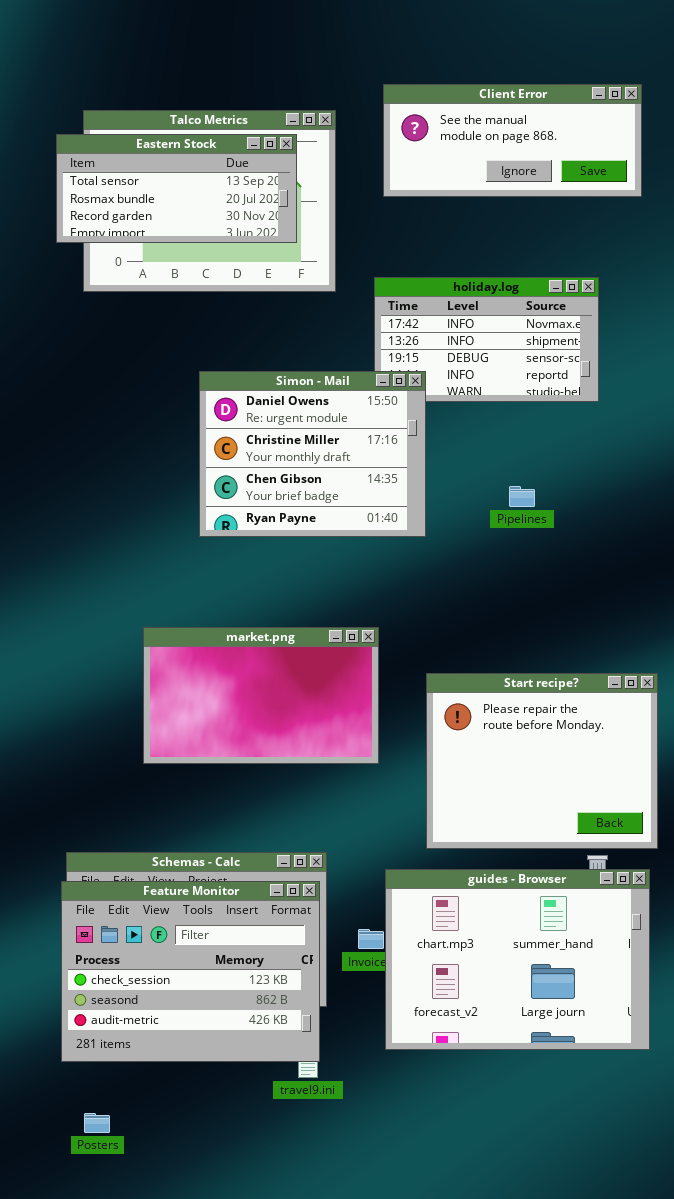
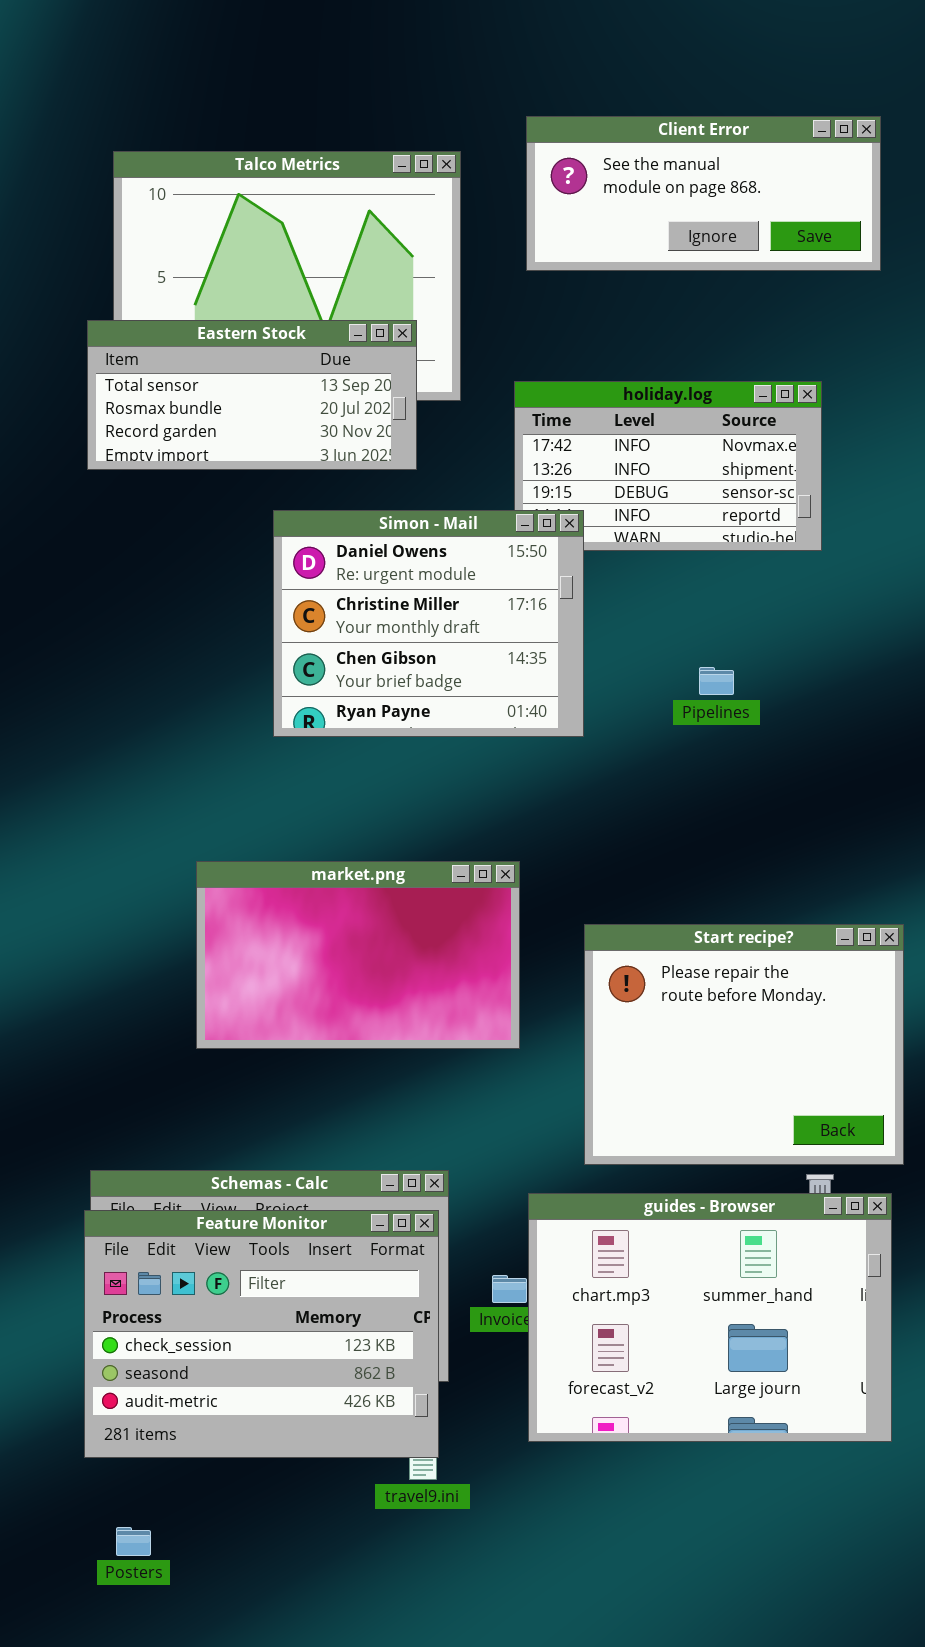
Eastern Stock: [56,134,297,243] -> [87,320,417,470], moved

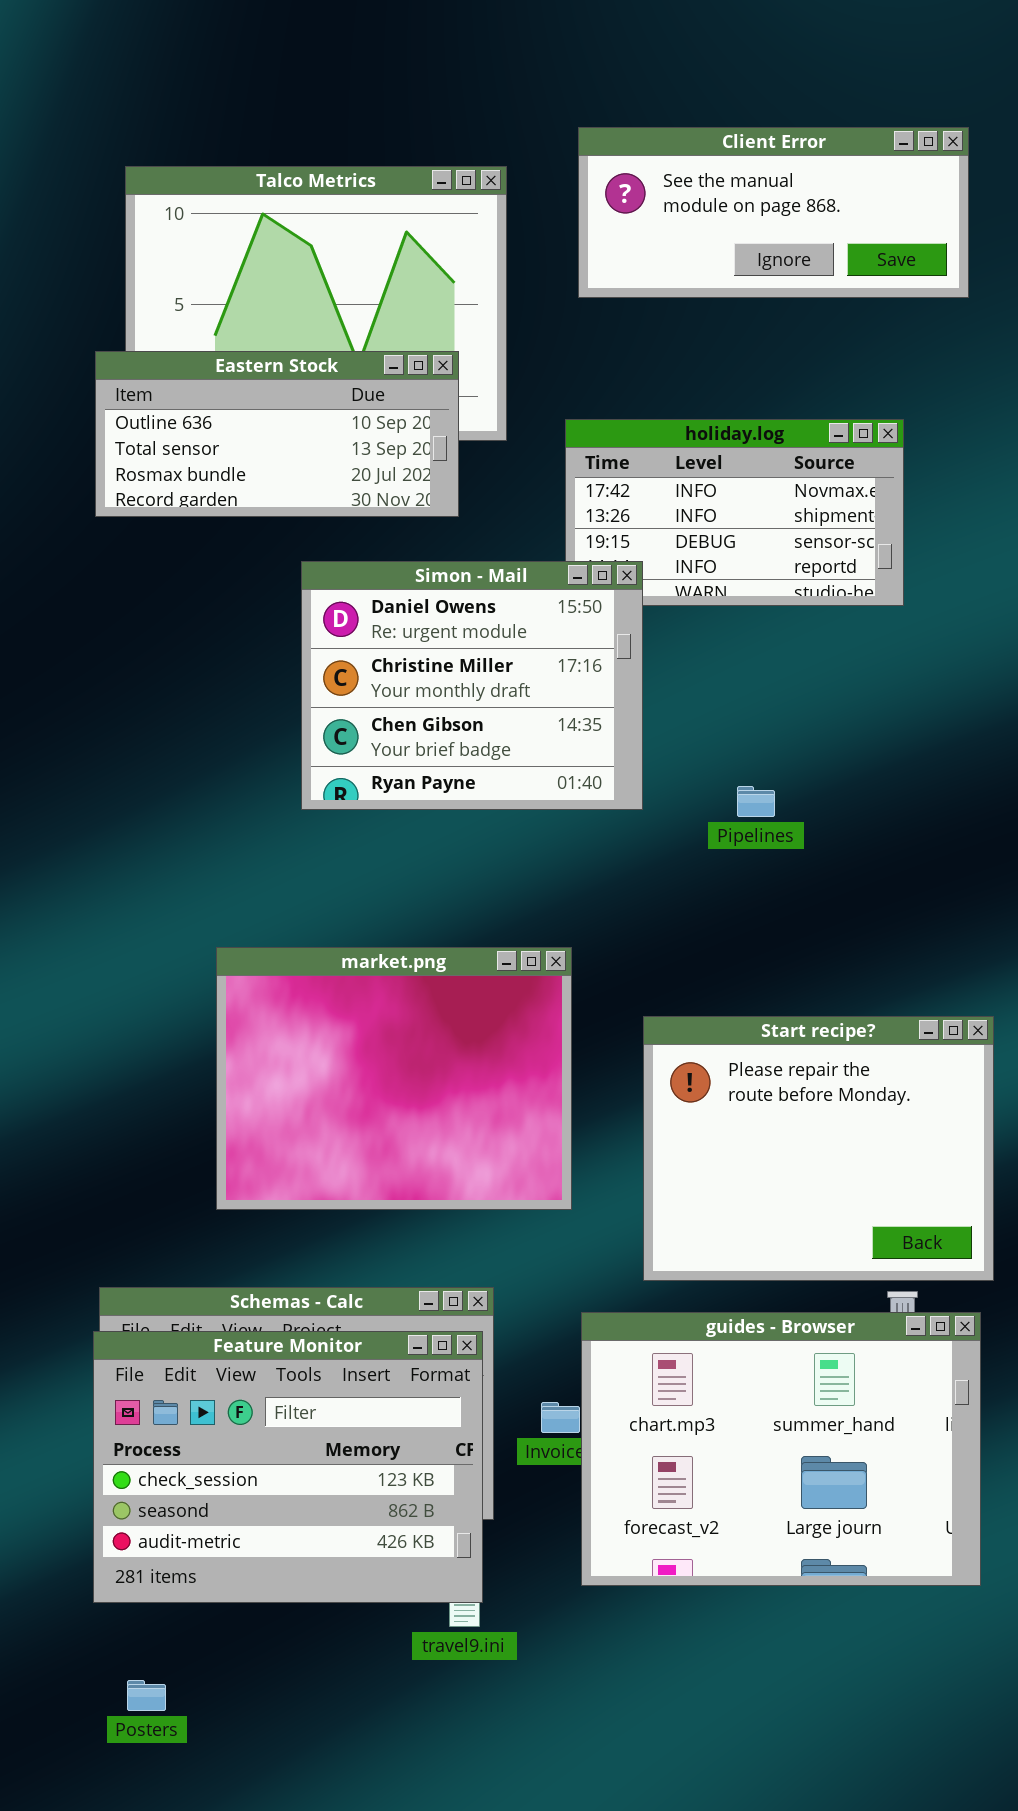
Eastern Stock: [87,320,417,470] -> [95,351,459,517], scrolled up 1 row
Pipelines: [699,667,734,695] -> [737,786,775,817], moved
market.png: [196,861,520,1049] -> [216,947,572,1210], resized

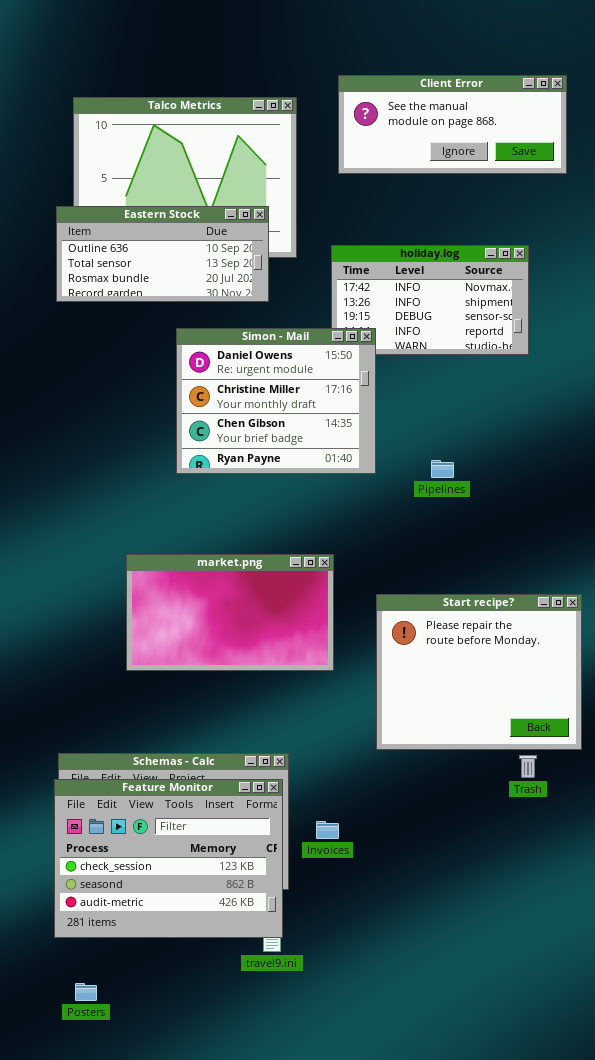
market.png: [216,947,572,1210] -> [126,554,334,671], resized
guides - Browser: [581,1312,981,1586] -> none, closed

